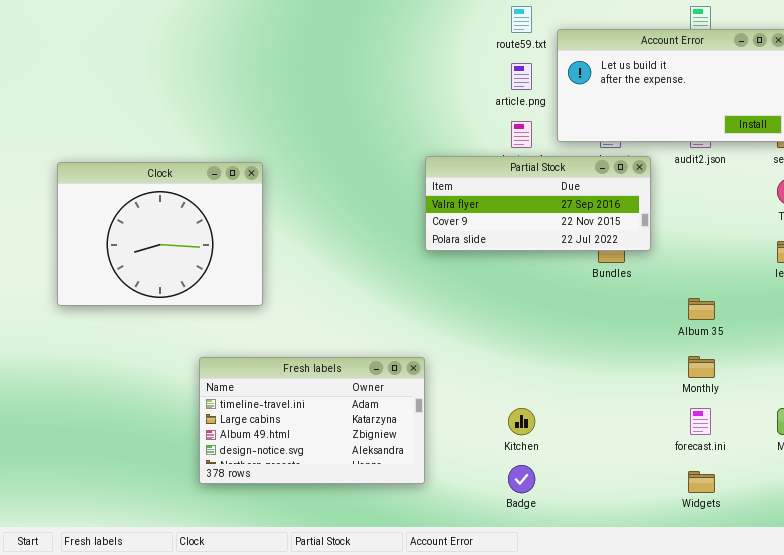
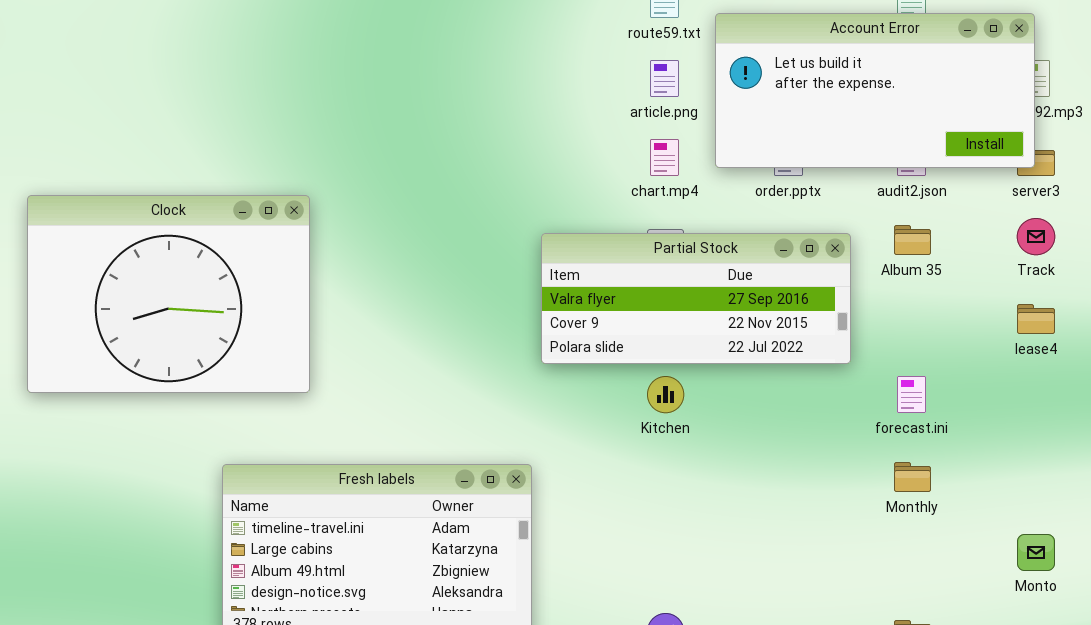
Partial Stock: [425,156,651,251] -> [541,233,851,364], moved
Album 35: [688,298,715,320] -> [894,225,931,255], moved
Kitchen: [508,408,535,435] -> [647,376,684,413], moved
forecast.ini: [690,408,711,435] -> [897,376,926,413], moved

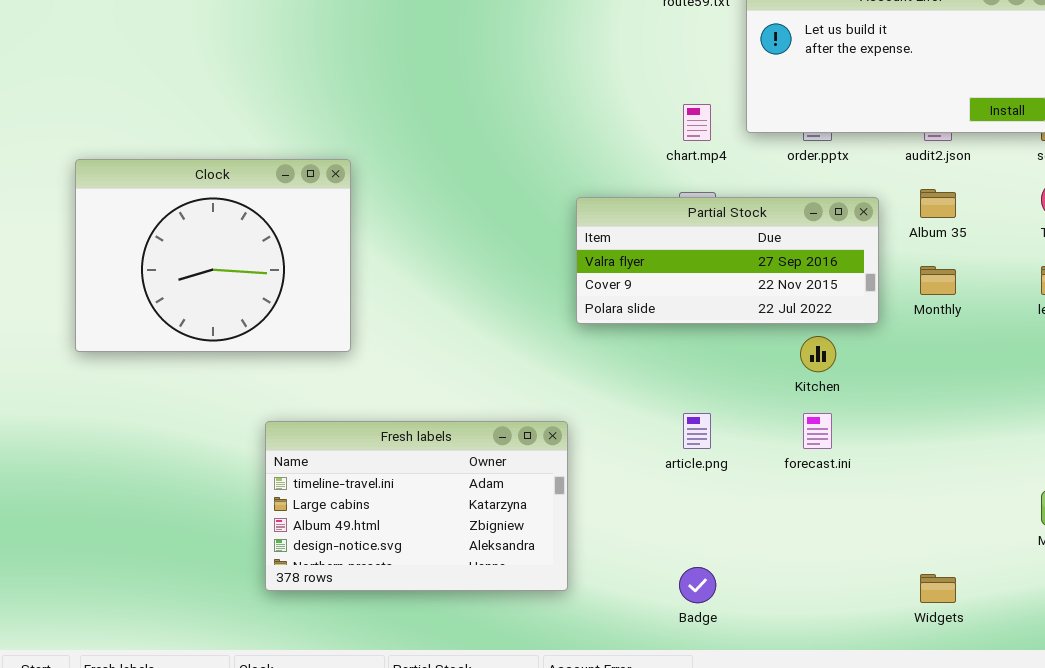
article.png: [650,60,679,97] -> [683,413,711,449], moved
Kitchen: [647,376,684,413] -> [800,336,836,372], moved
forecast.ini: [897,376,926,413] -> [803,413,832,449], moved
Monthly: [894,462,931,492] -> [920,266,956,295], moved

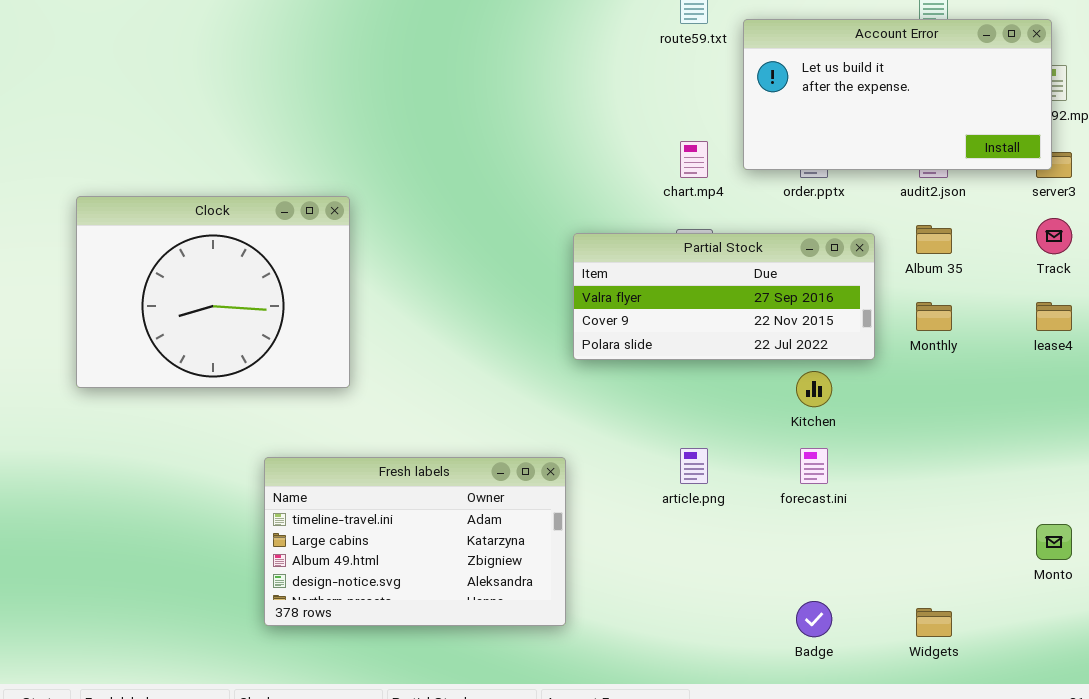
Badge: [679,567,716,603] -> [796,601,832,637], moved

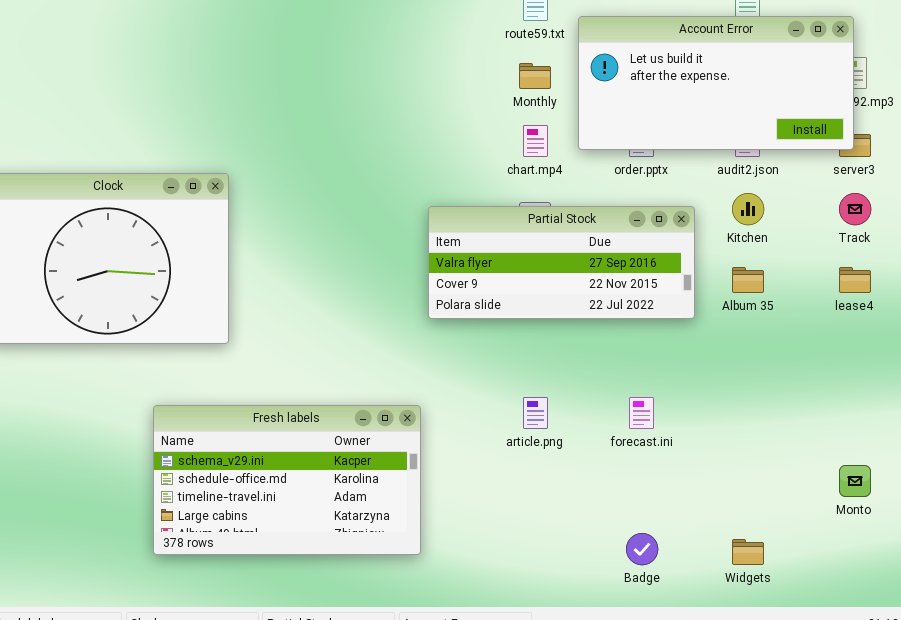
Album 35: [916,225,952,254] -> [732,267,764,293], moved
Monthly: [916,302,952,331] -> [519,63,551,89], moved
Kitchen: [796,371,832,407] -> [732,193,764,225], moved
Fresh labels: [264,457,566,626] -> [153,405,421,555], scrolled up 2 rows

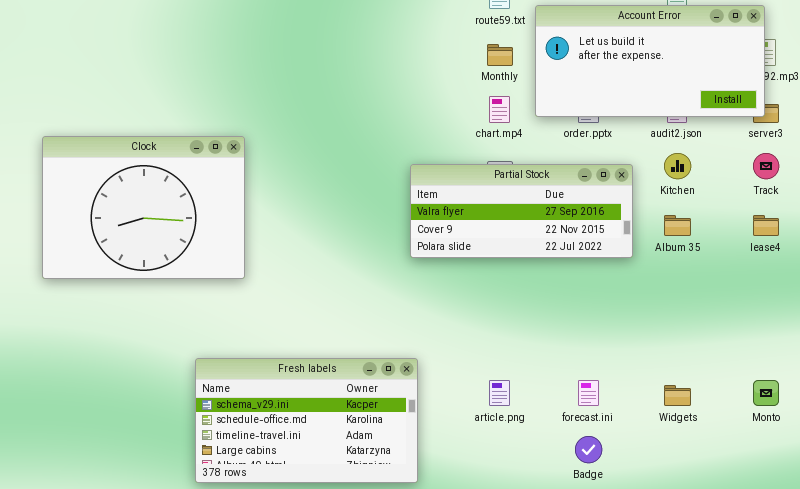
article.png: [523,397,548,429] -> [489,380,510,406], moved
forecast.ini: [629,397,654,429] -> [578,380,599,406], moved
Fresh labels: [153,405,421,555] -> [195,358,418,483], moved
Widgets: [732,539,764,565] -> [664,385,691,406], moved

